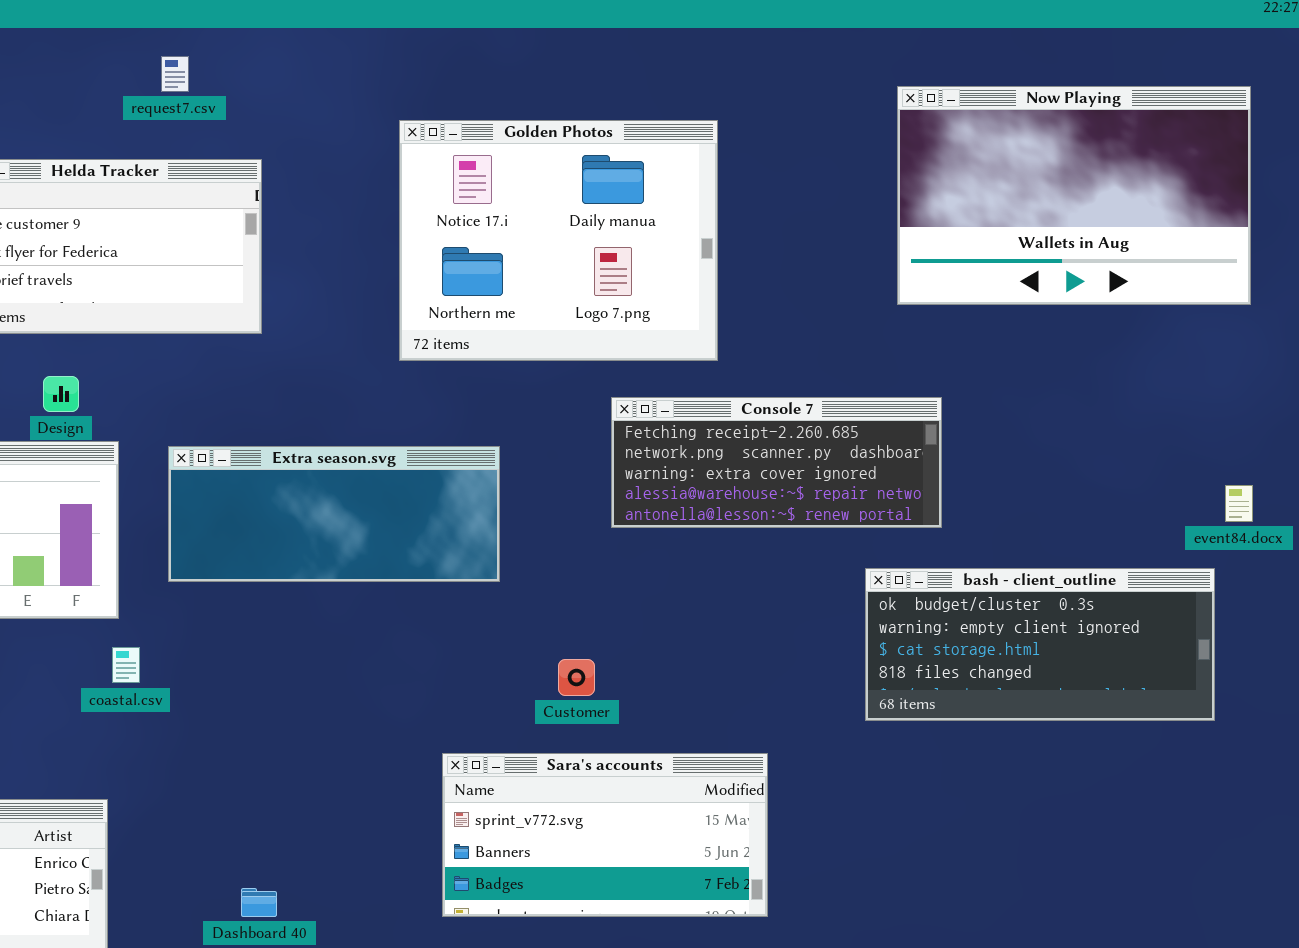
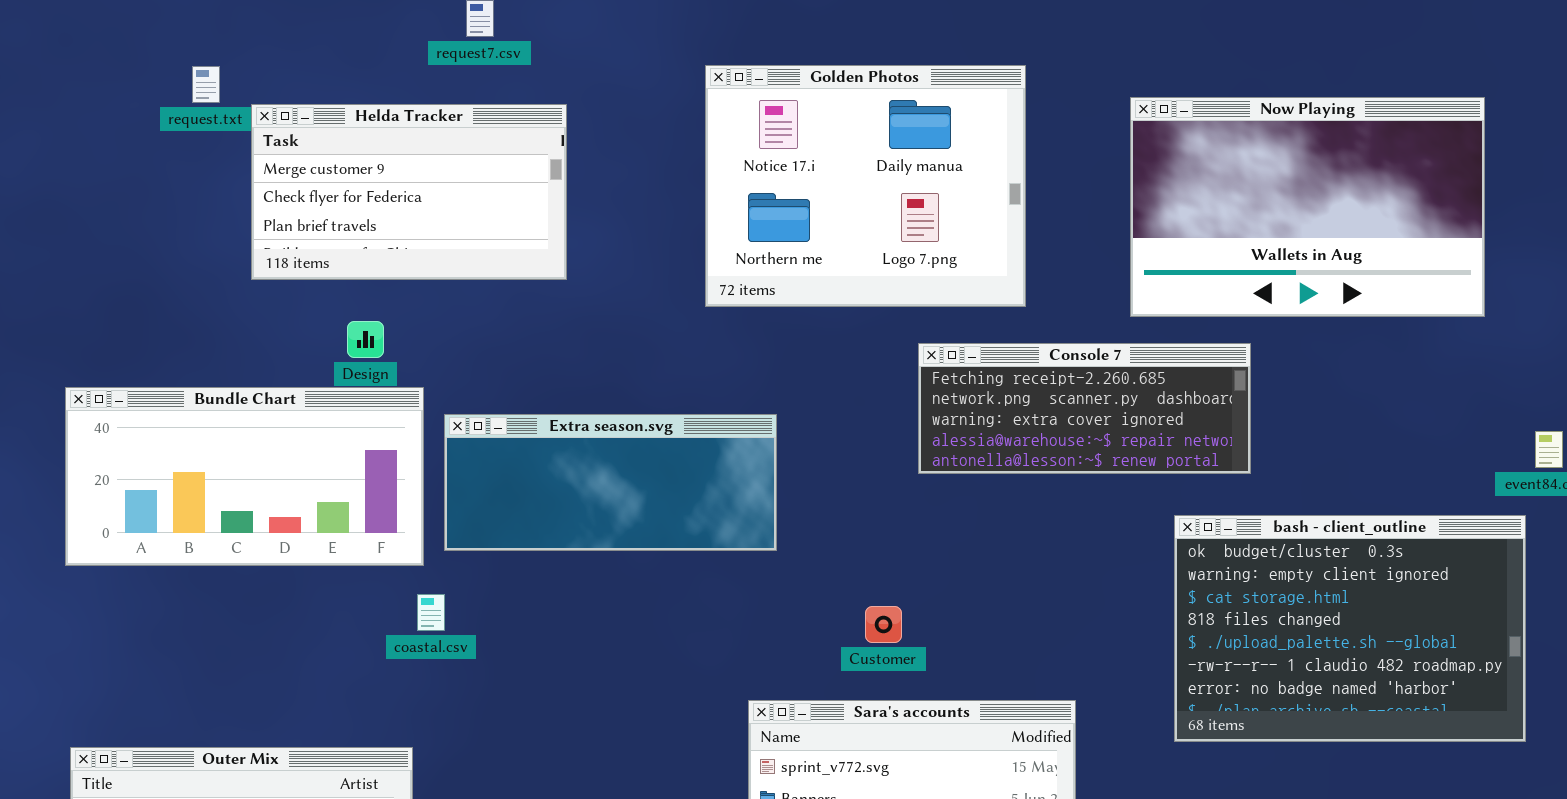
Now Playing: [897,86,1251,305] -> [1130,97,1485,317], moved
Extra season.svg: [168,446,500,582] -> [444,414,777,551], moved
bash - client_outline: [865,568,1215,721] -> [1174,515,1526,742], resized

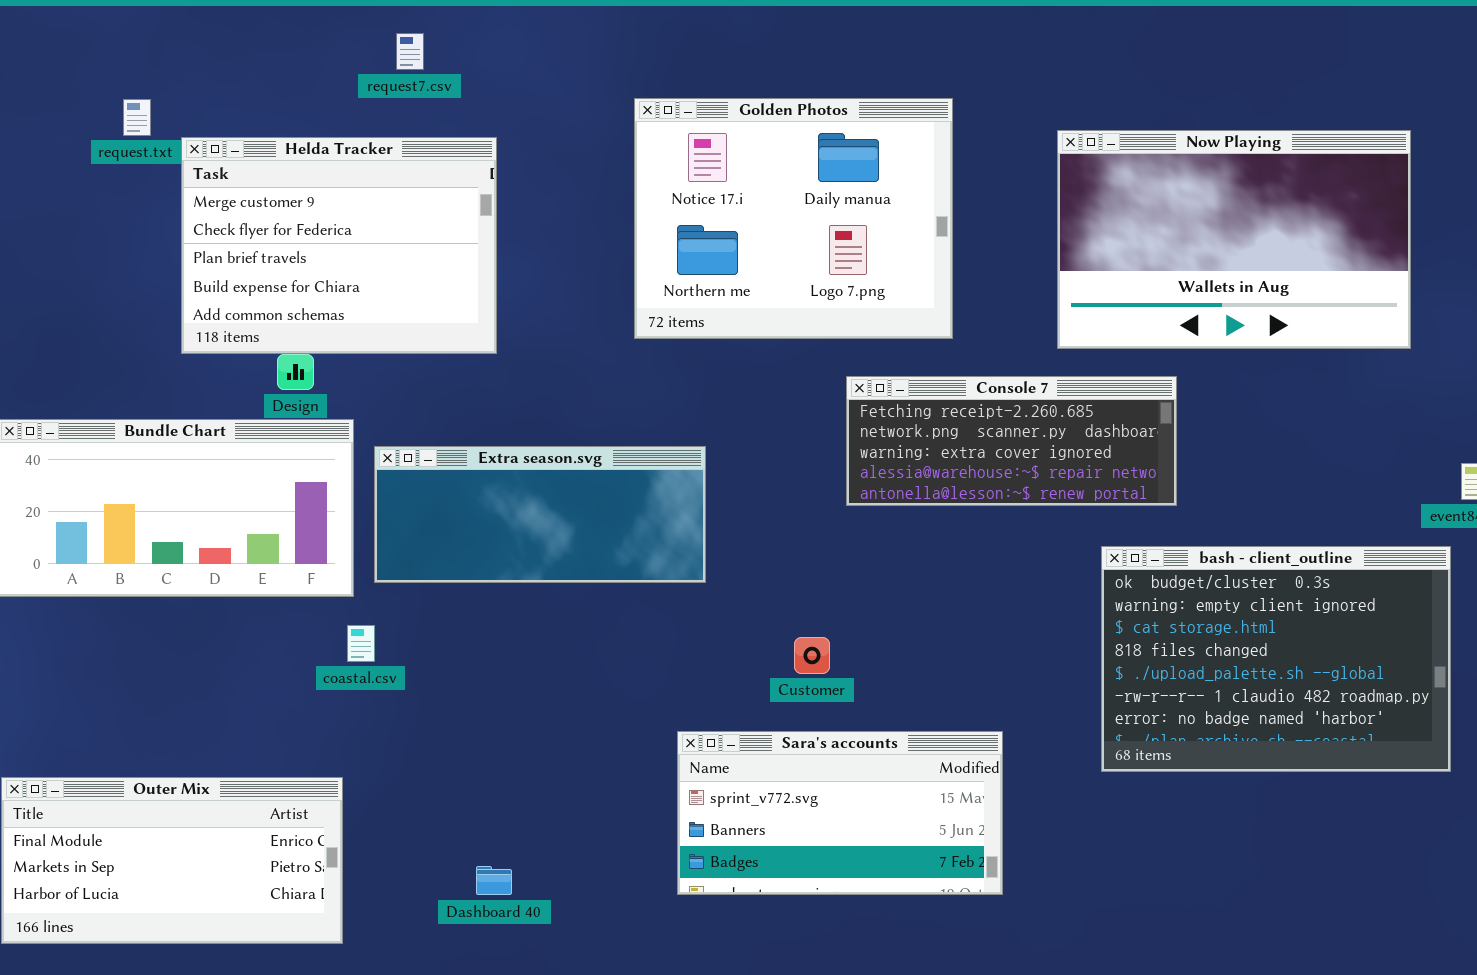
Helda Tracker: [251,104,567,280] -> [181,137,497,354], resized

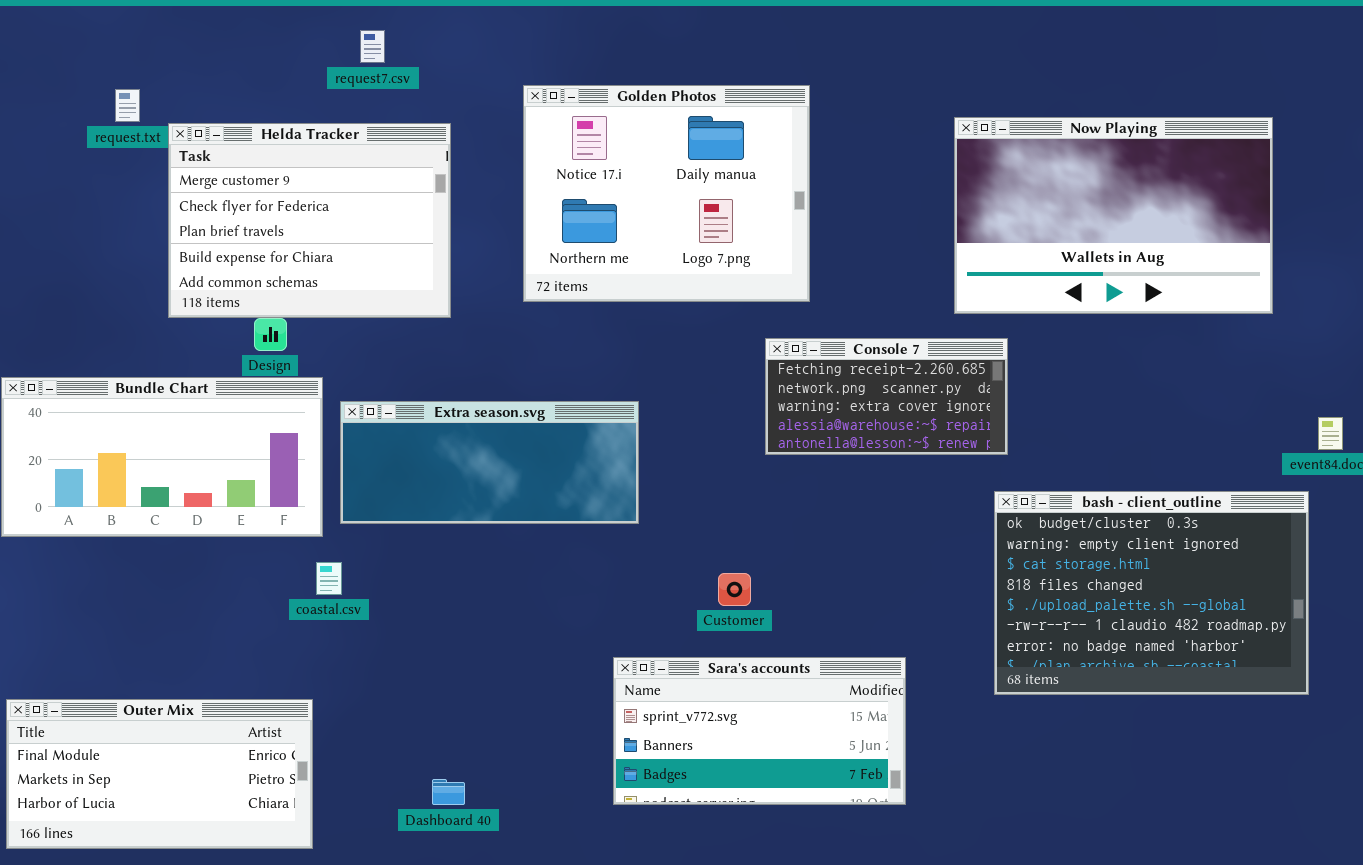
Golden Photos: [634,98,953,339] -> [523,85,810,302], moved
Console 7: [846,376,1177,506] -> [765,338,1008,455], resized

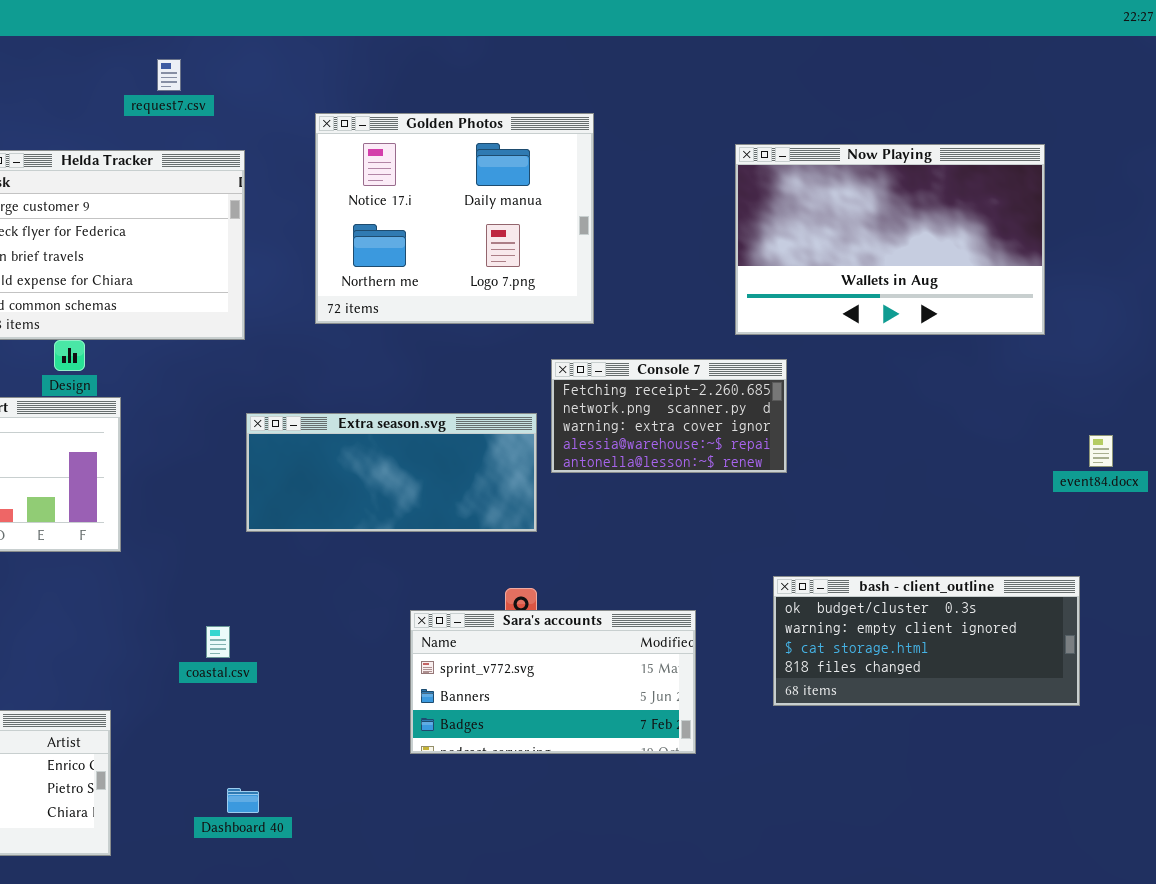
Extra season.svg: [340,401,639,524] -> [246,413,537,532], moved
bash - client_outline: [994,491,1309,695] -> [773,576,1080,706], resized
coastal.csv: [316,562,342,595] -> [206,626,230,658], moved
Sara's accounts: [613,657,906,805] -> [410,610,696,754], moved

